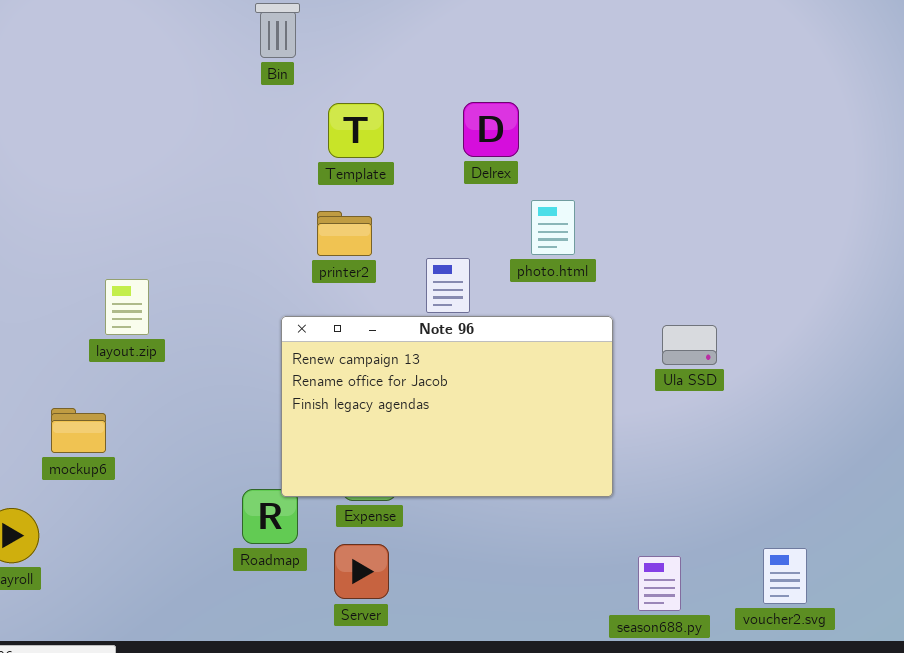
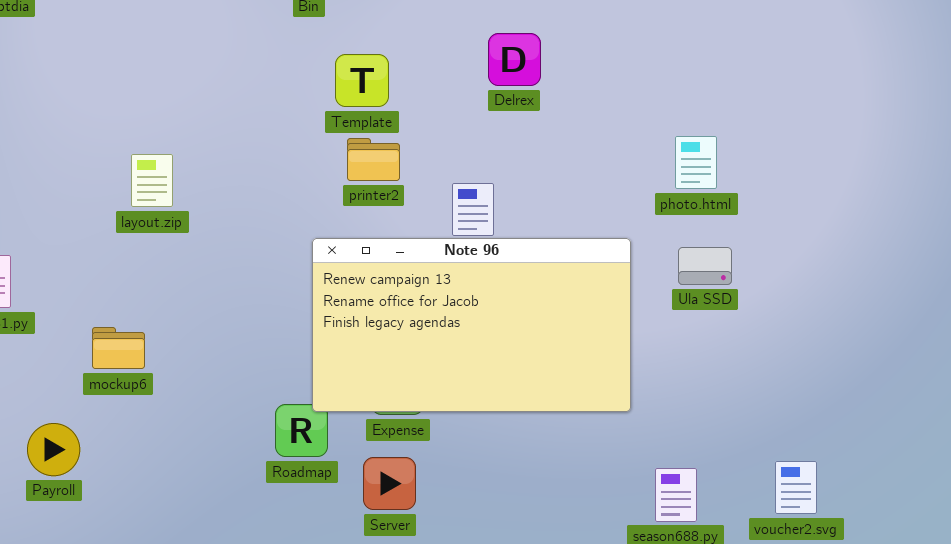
Template: [328,103,384,158] -> [335,54,389,107], moved
photo.html: [531,200,575,255] -> [675,136,717,189], moved
layout.zip: [105,279,149,335] -> [131,154,173,207], moved

